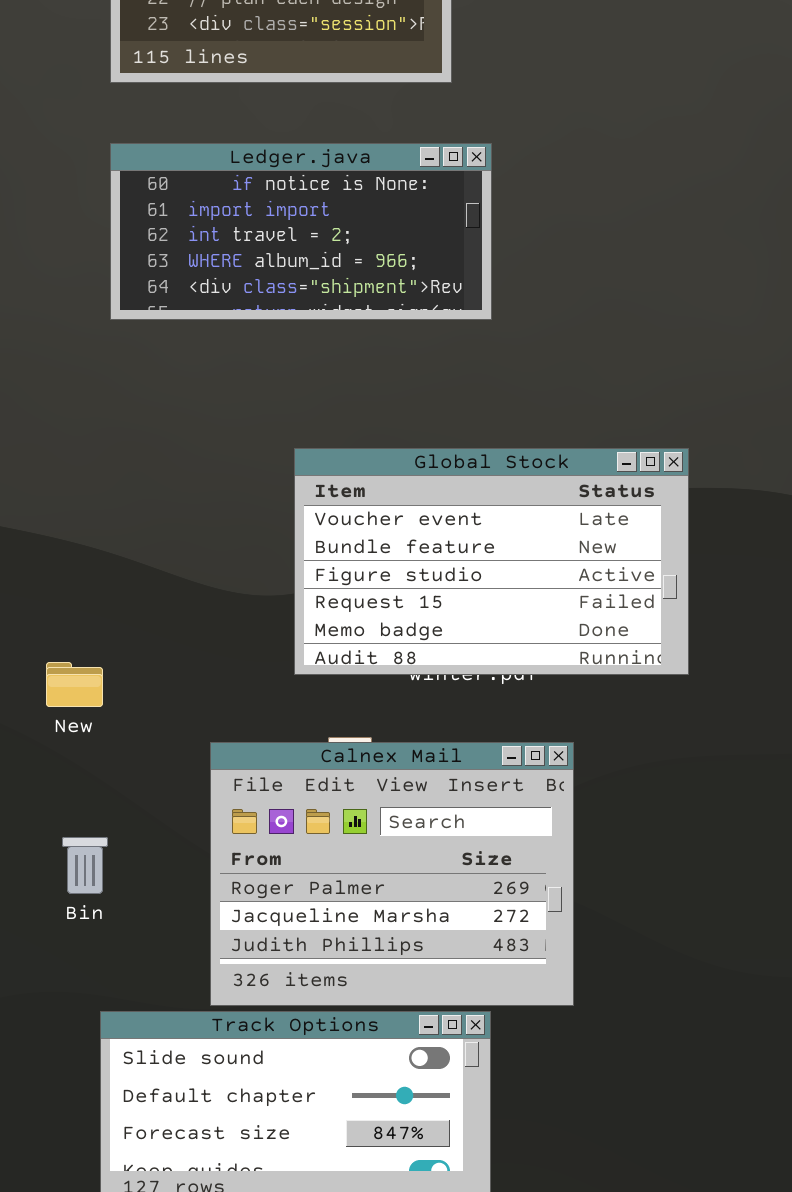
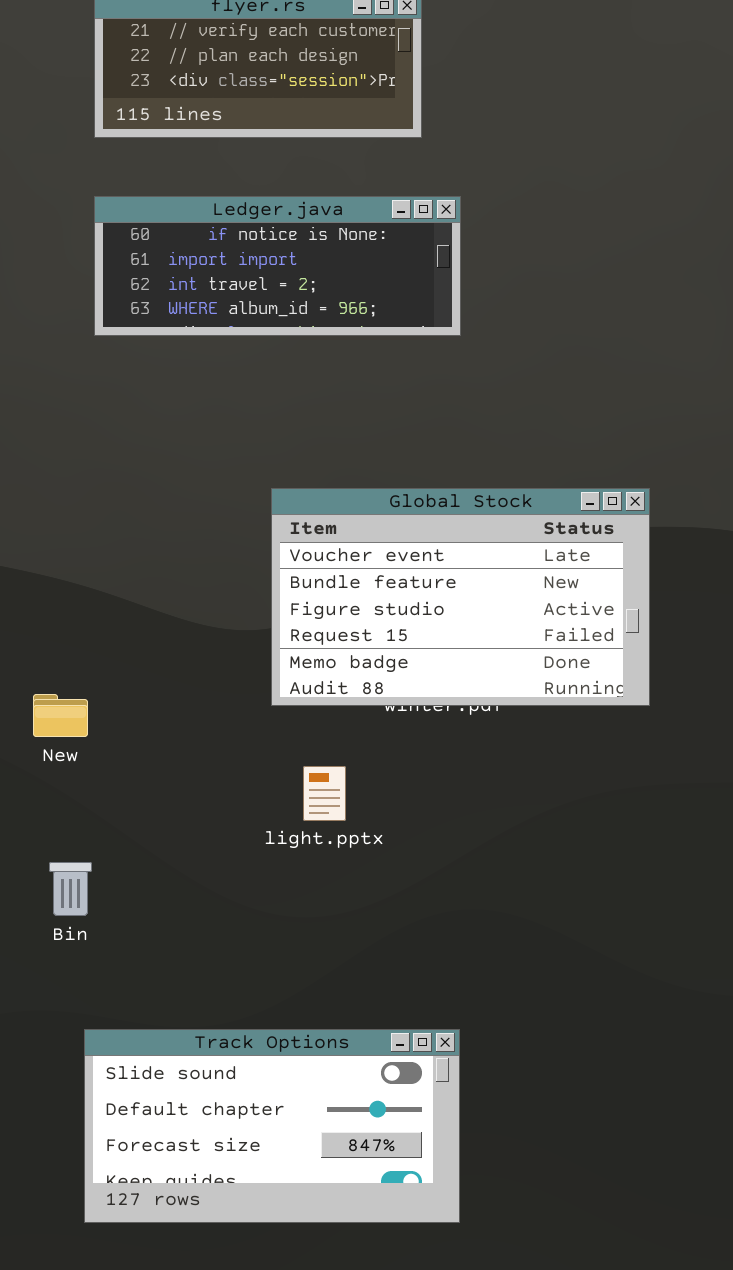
Ledger.java: [110,143,492,320] -> [94,196,461,336], resized
Calnex Mail: [210,742,574,1006] -> none, closed

